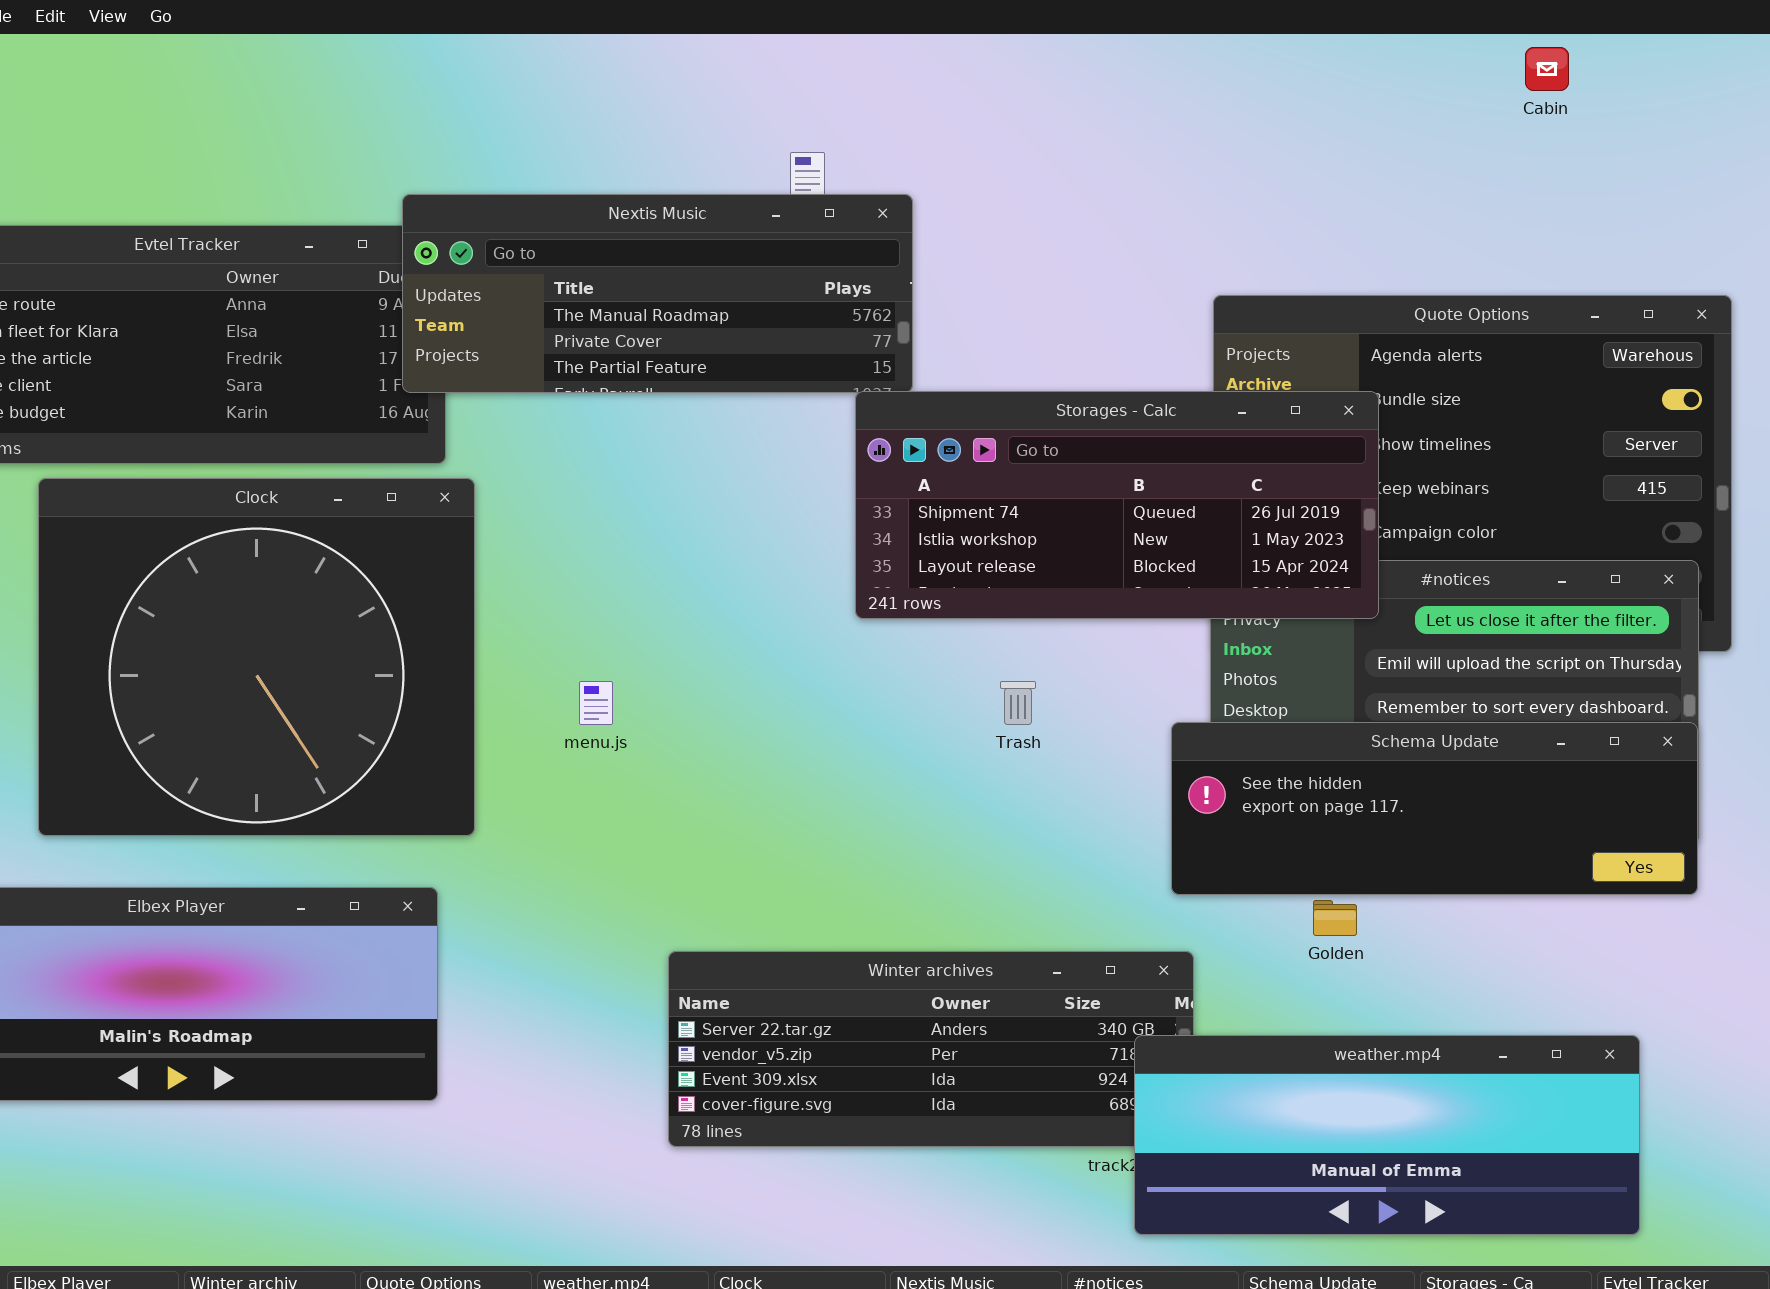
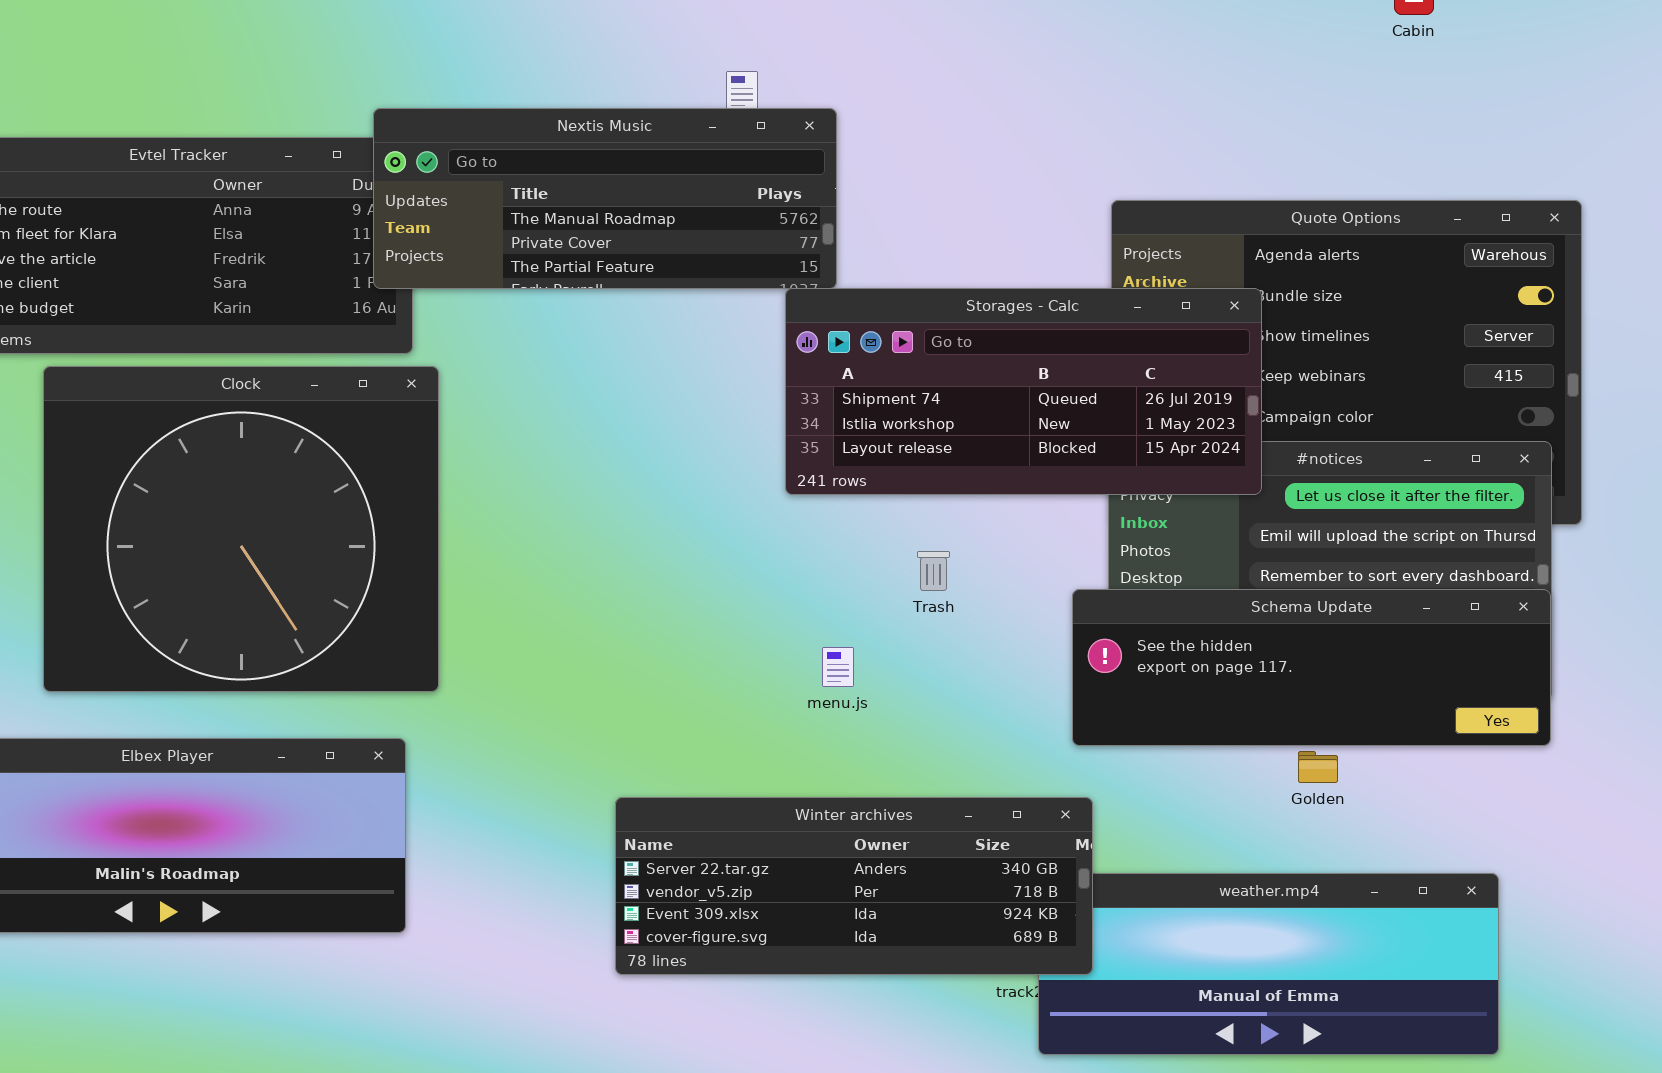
menu.js: [579,681,613,725] -> [822,647,854,687], moved
Golden: [1313,900,1357,936] -> [1298,751,1338,783], moved
Winter archives: [668,951,1194,1147] -> [615,797,1093,975], raised

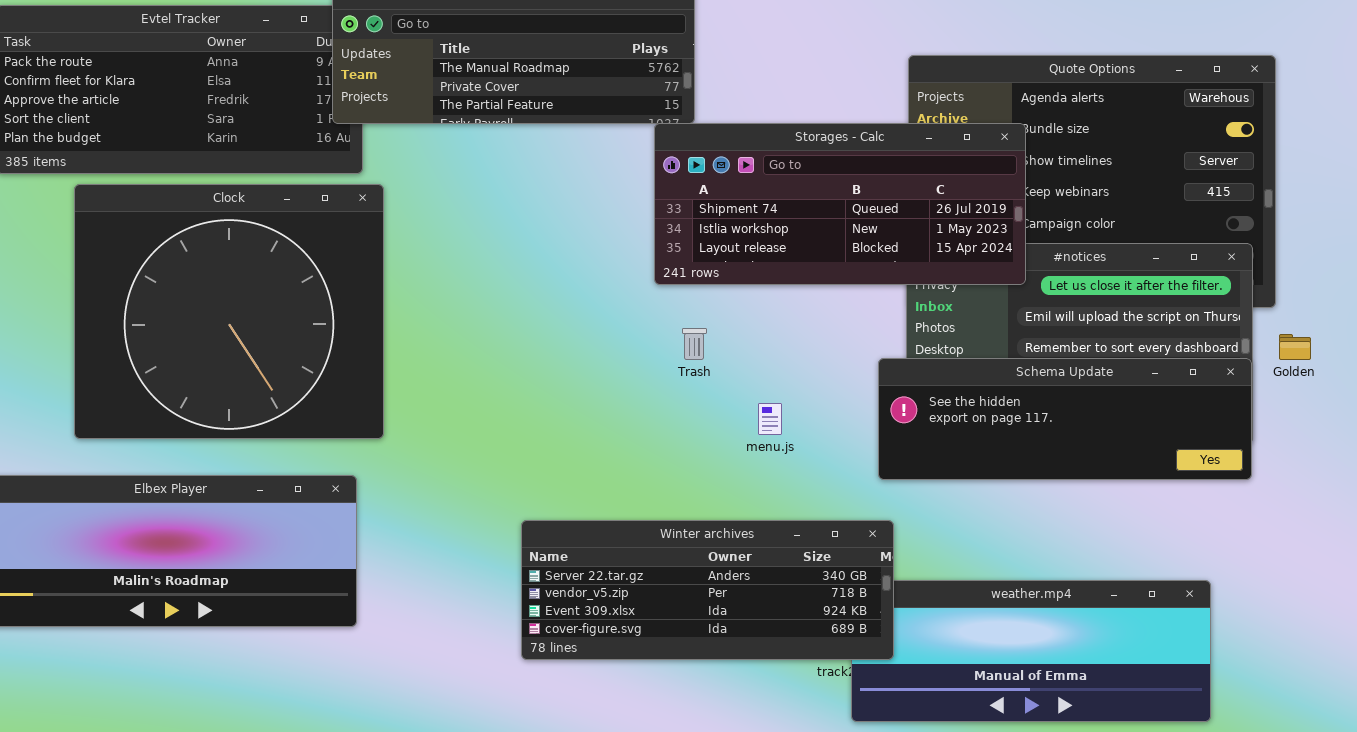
Trash: [917,551,950,591] -> [682,328,707,360], moved
menu.js: [822,647,854,687] -> [758,403,782,435], moved
Golden: [1298,751,1338,783] -> [1279,334,1311,360], moved

